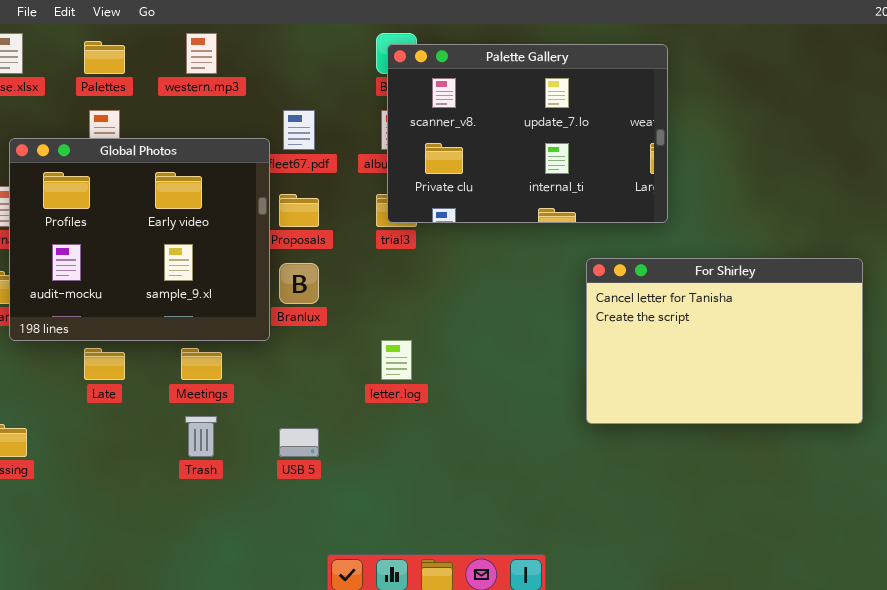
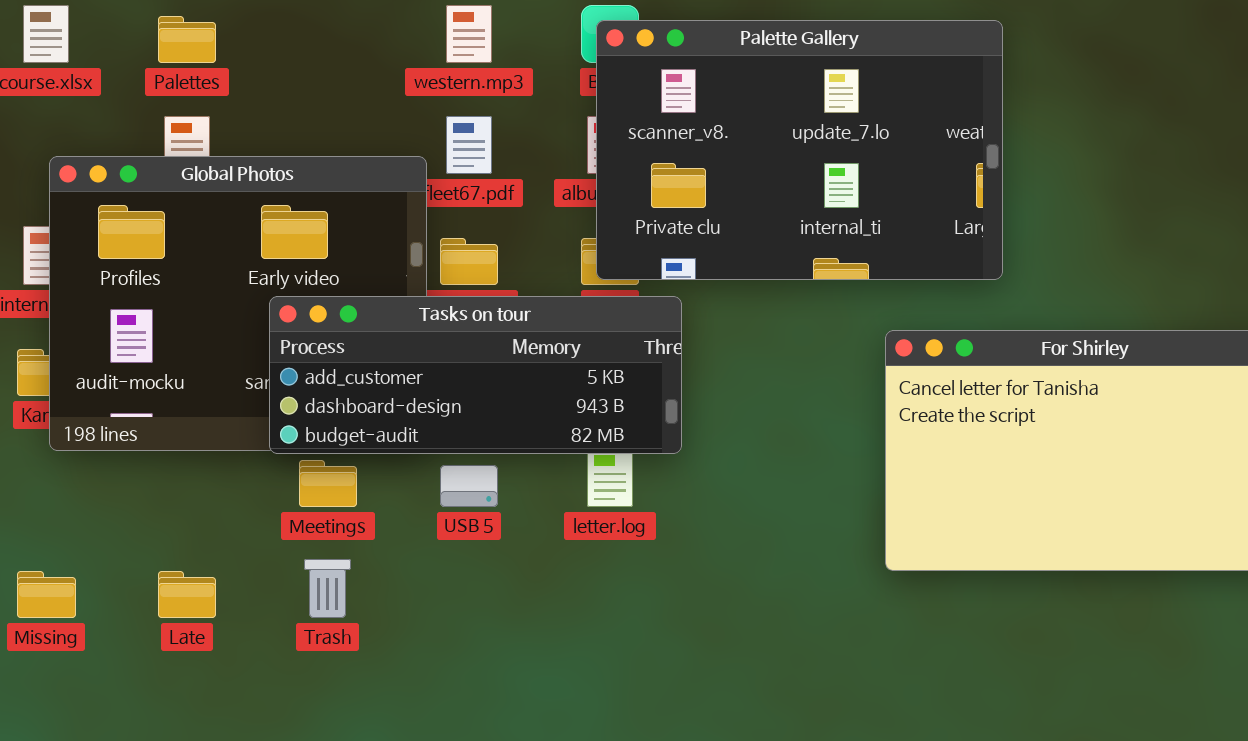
western.mp3: [186,33,217,74] -> [446,5,492,63], moved
Tasks on tour: none -> [269,296,682,454], opened
Late: [84,348,125,380] -> [158,571,216,618], moved
USB 5: [279,428,319,457] -> [440,465,498,507], moved

